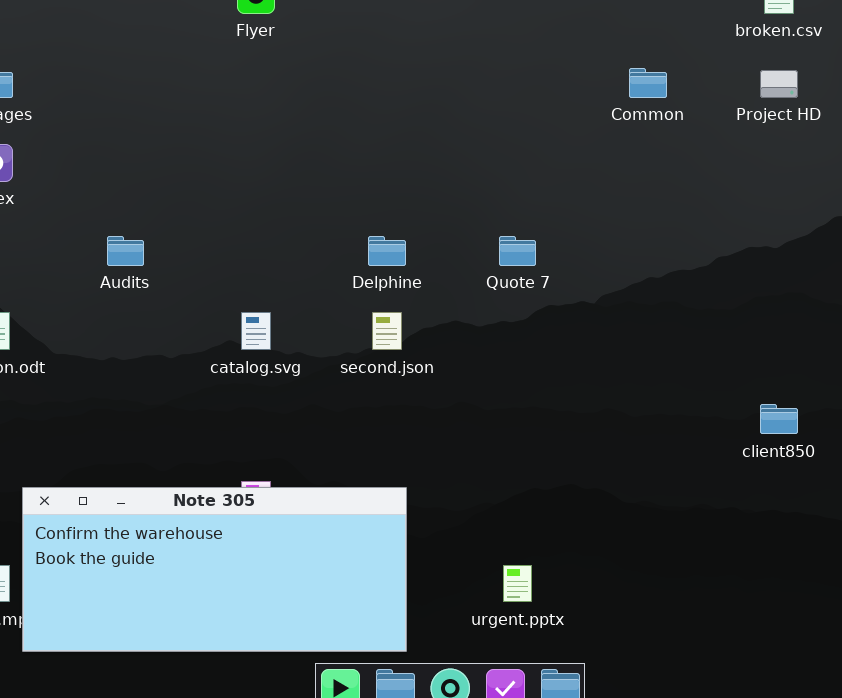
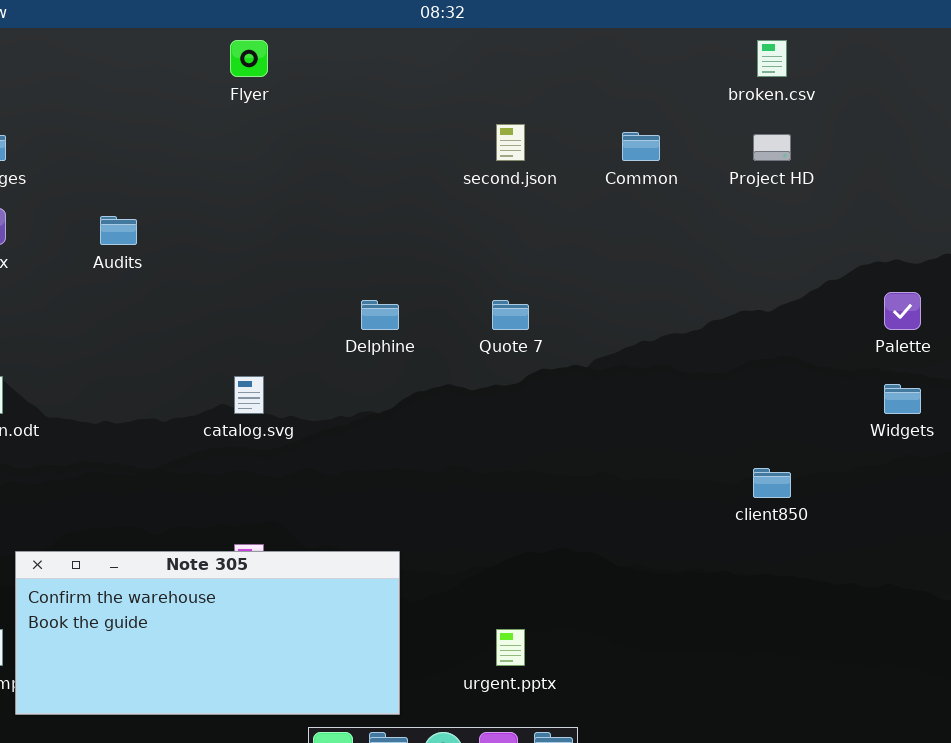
Audits: [107,236,144,266] -> [100,216,137,245], moved
second.json: [372,312,402,350] -> [496,124,525,161], moved

